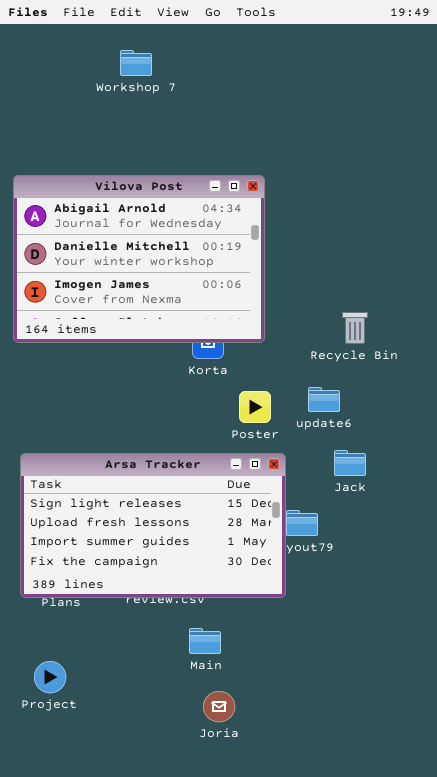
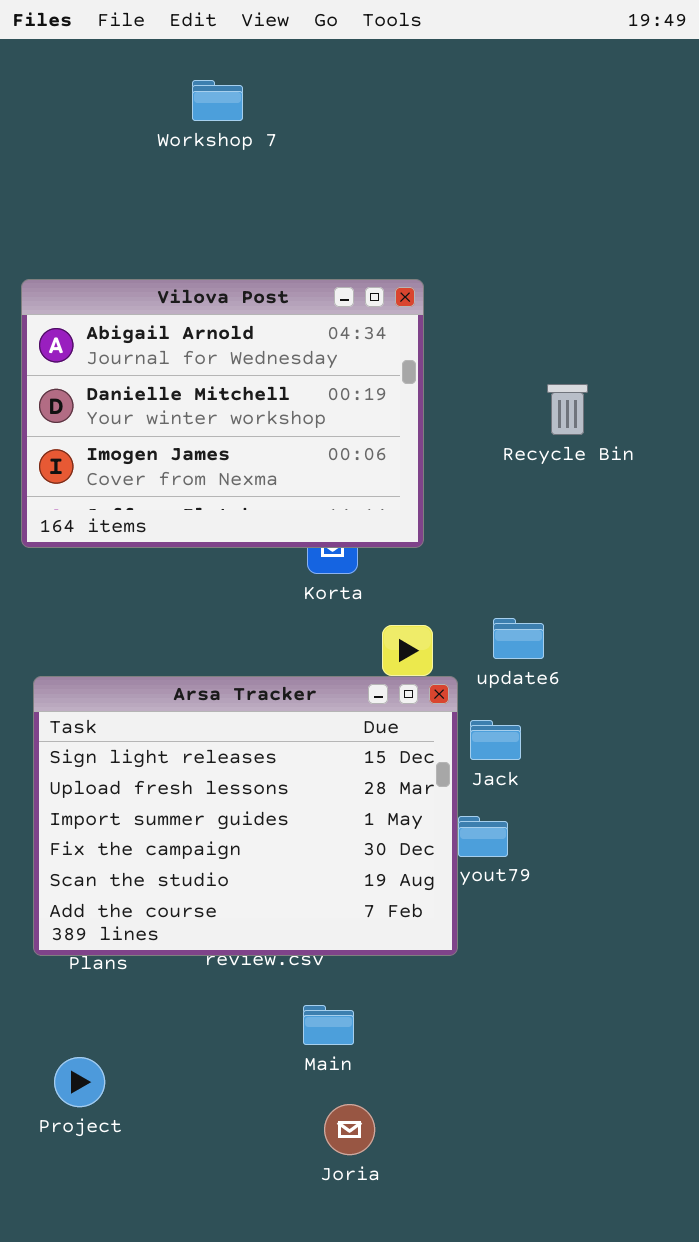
Recycle Bin: [342,312,368,344] -> [547,384,588,435], moved
Jack: [334,450,366,476] -> [470,720,521,760], moved
Arsa Tracker: [20,453,286,598] -> [33,676,458,956], resized

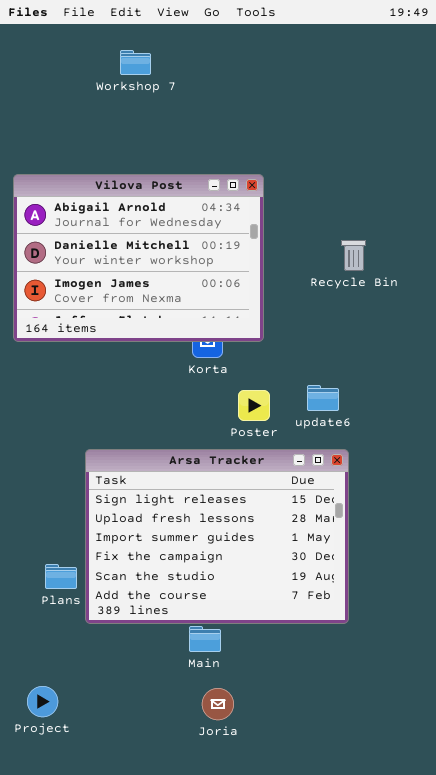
Arsa Tracker: [33,676,458,956] -> [85,449,349,624], moved
Project: [54,1057,105,1107] -> [27,686,58,717], moved

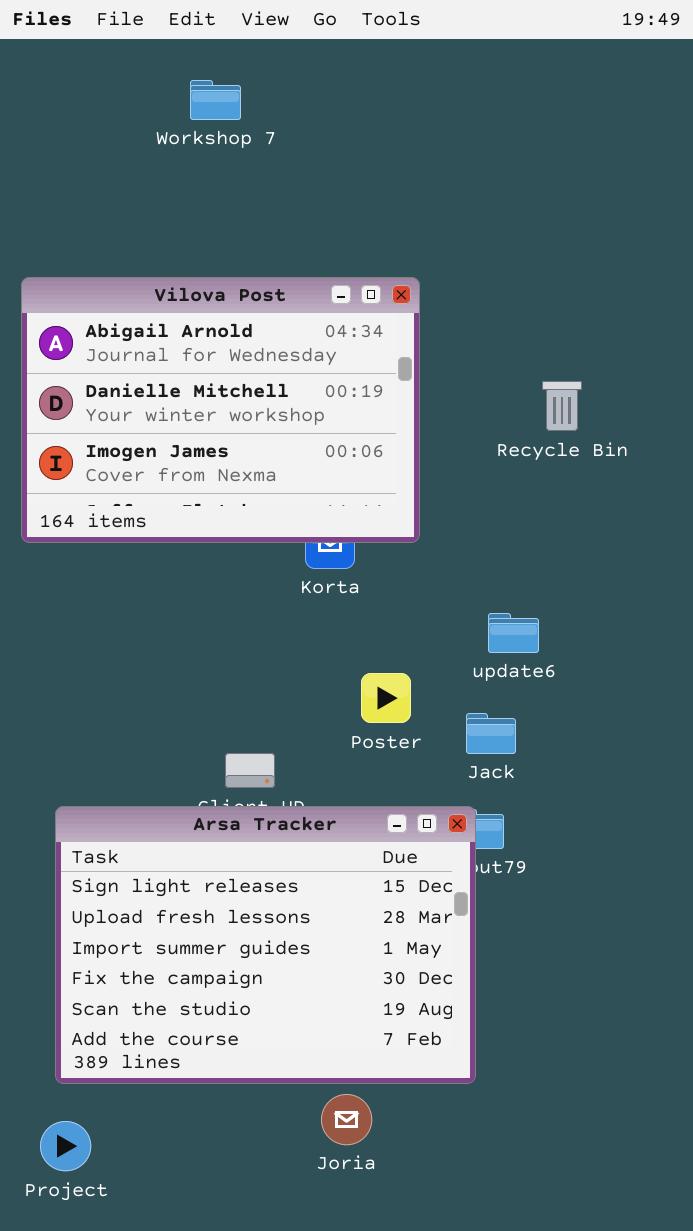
Poster: [238,390,270,421] -> [361,673,411,723], moved
Arsa Tracker: [85,449,349,624] -> [55,806,476,1084], moved
Project: [27,686,58,717] -> [40,1121,91,1171], moved

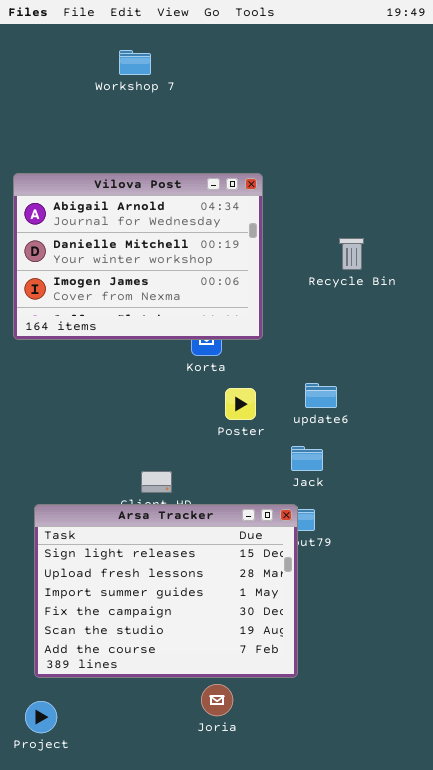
Poster: [361,673,411,723] -> [225,388,256,420], moved

